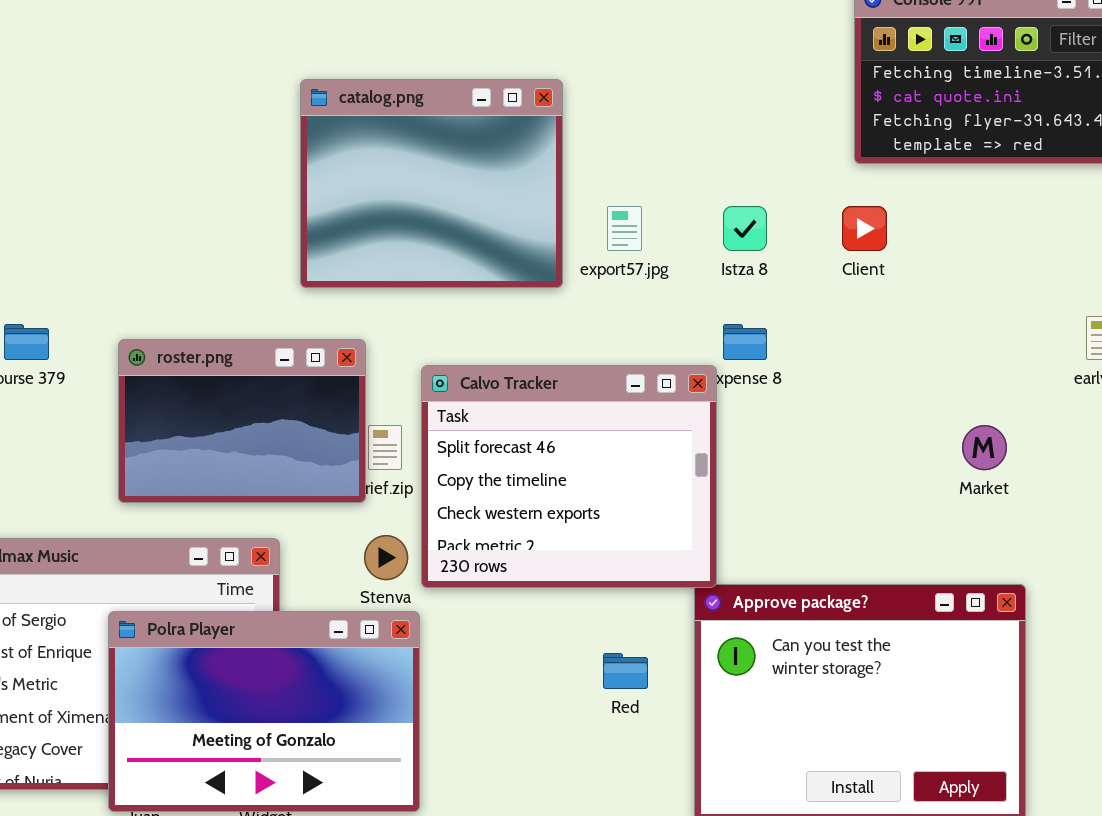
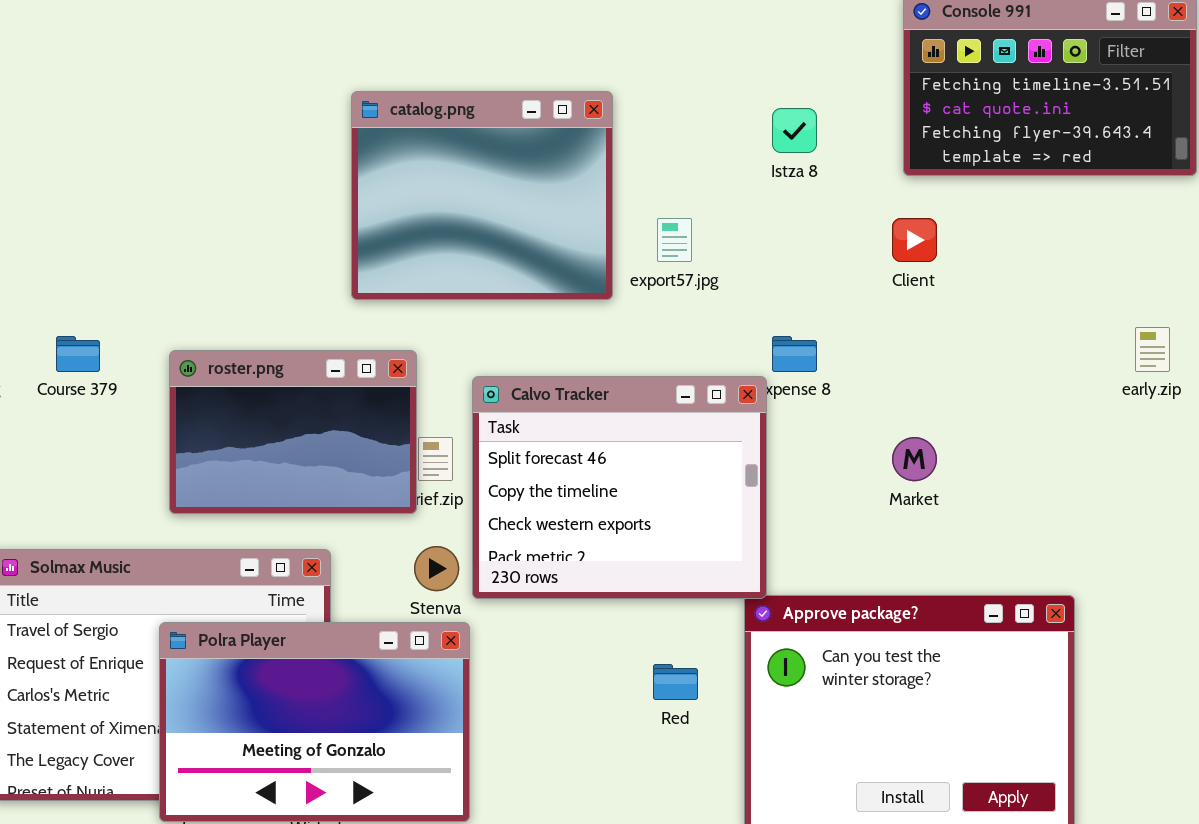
Istza 8: [723,206,767,251] -> [772,108,817,153], moved
Market: [962,425,1007,470] -> [892,437,937,481], moved

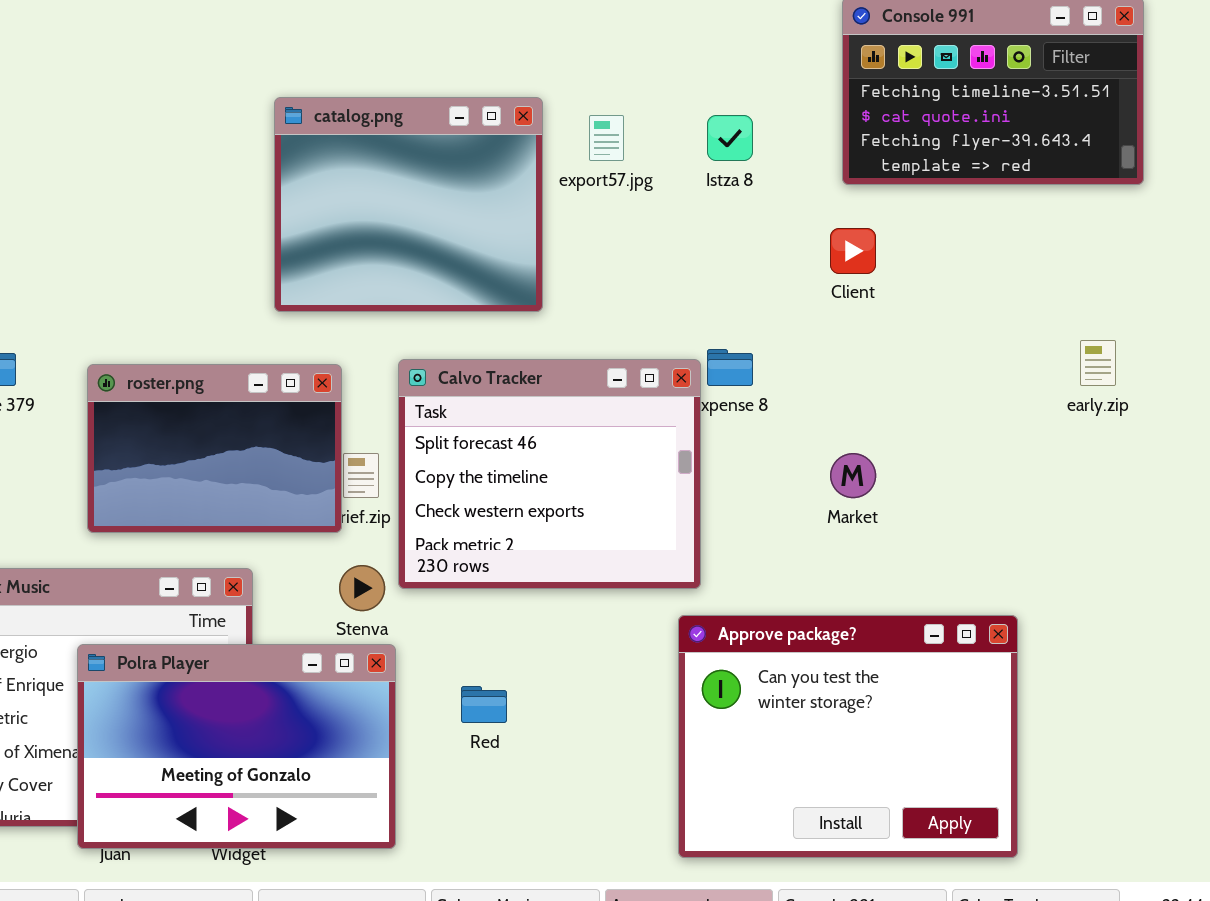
export57.jpg: [657,218,692,262] -> [589,115,624,161], moved
Calvo Tracker: [472,376,767,599] -> [398,359,701,589], moved
Red: [653,664,698,700] -> [461,686,507,723], moved

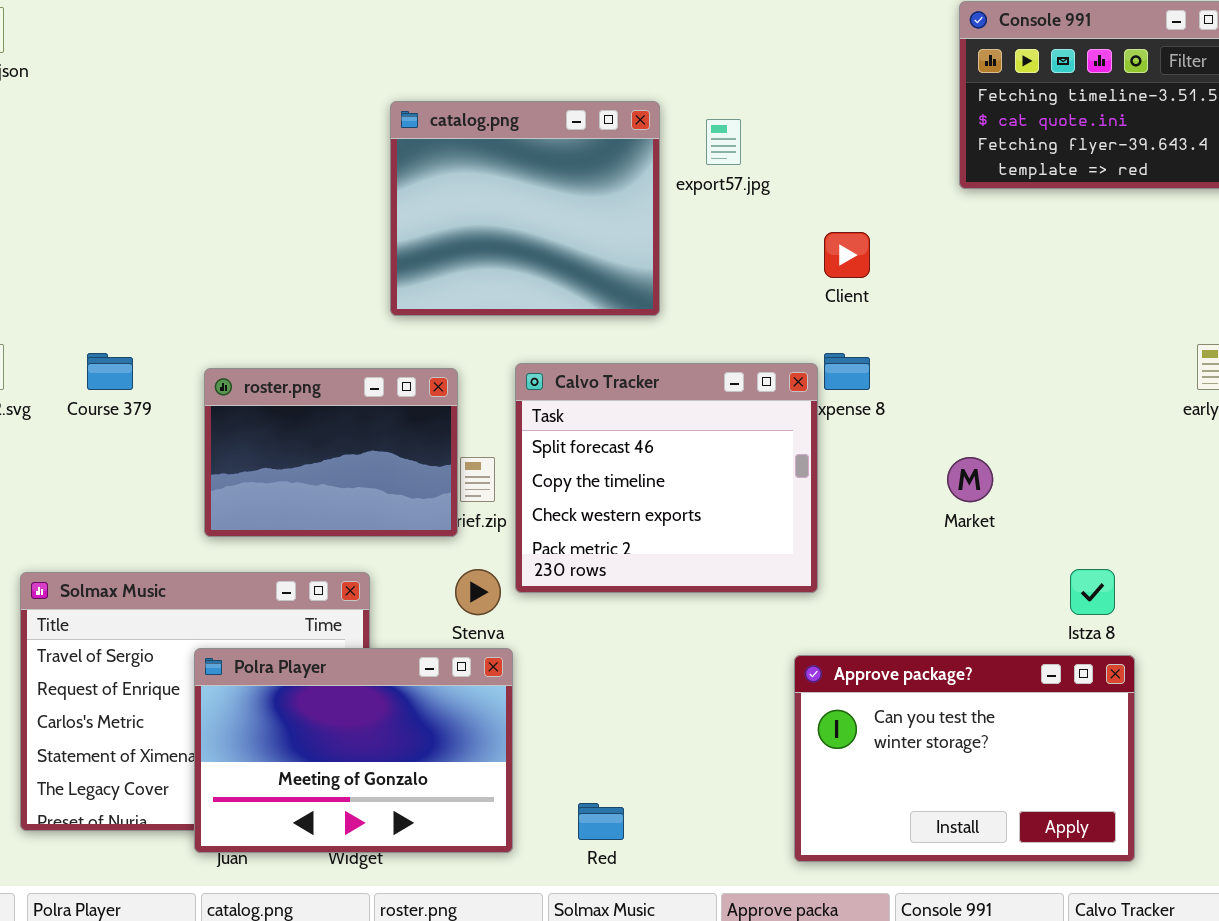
Istza 8: [707,115,753,161] -> [1070,569,1115,615], moved
Client: [830,228,876,274] -> [824,232,870,278], moved
Approve package?: [678,615,1018,858] -> [794,655,1135,862], resized
Red: [461,686,507,723] -> [578,803,624,840], moved

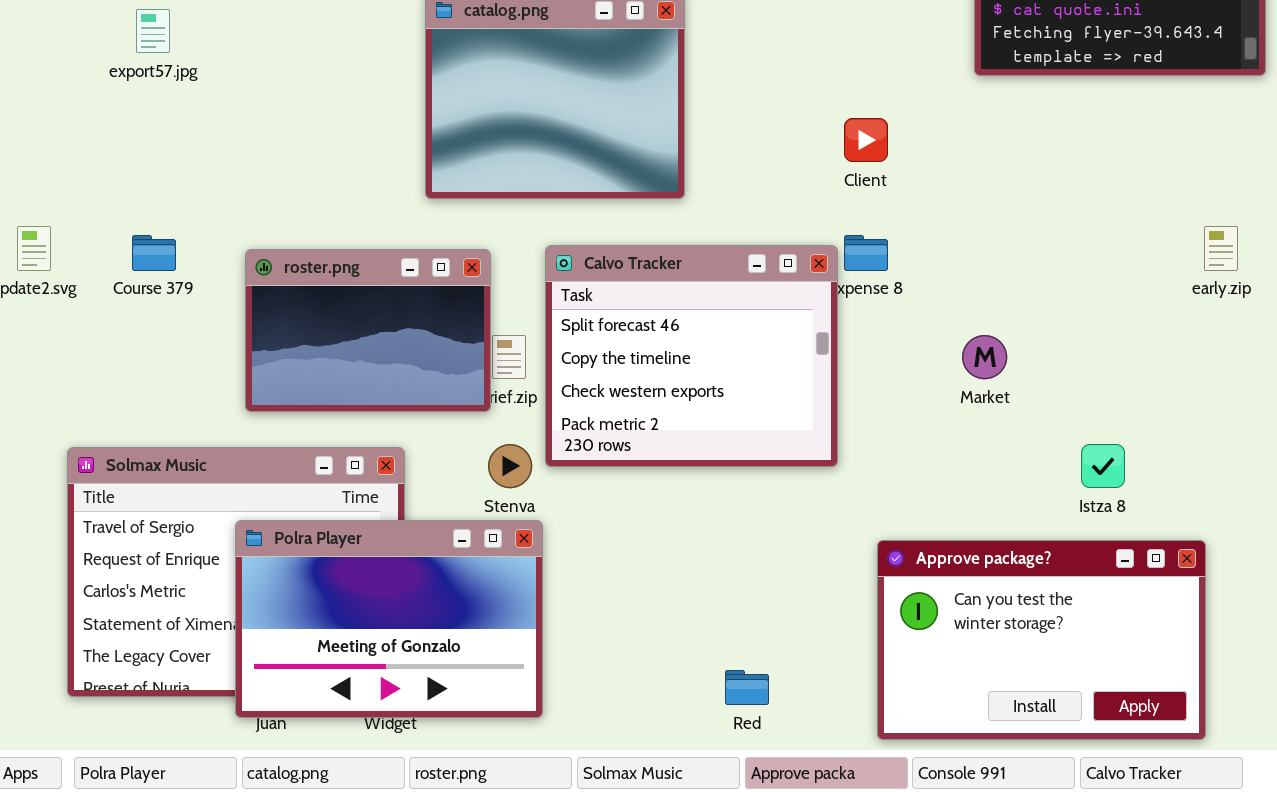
export57.jpg: [706,119,741,165] -> [136,9,170,53], moved
Approve package?: [794,655,1135,862] -> [877,540,1206,740], moved
Red: [578,803,624,840] -> [725,670,769,705], moved

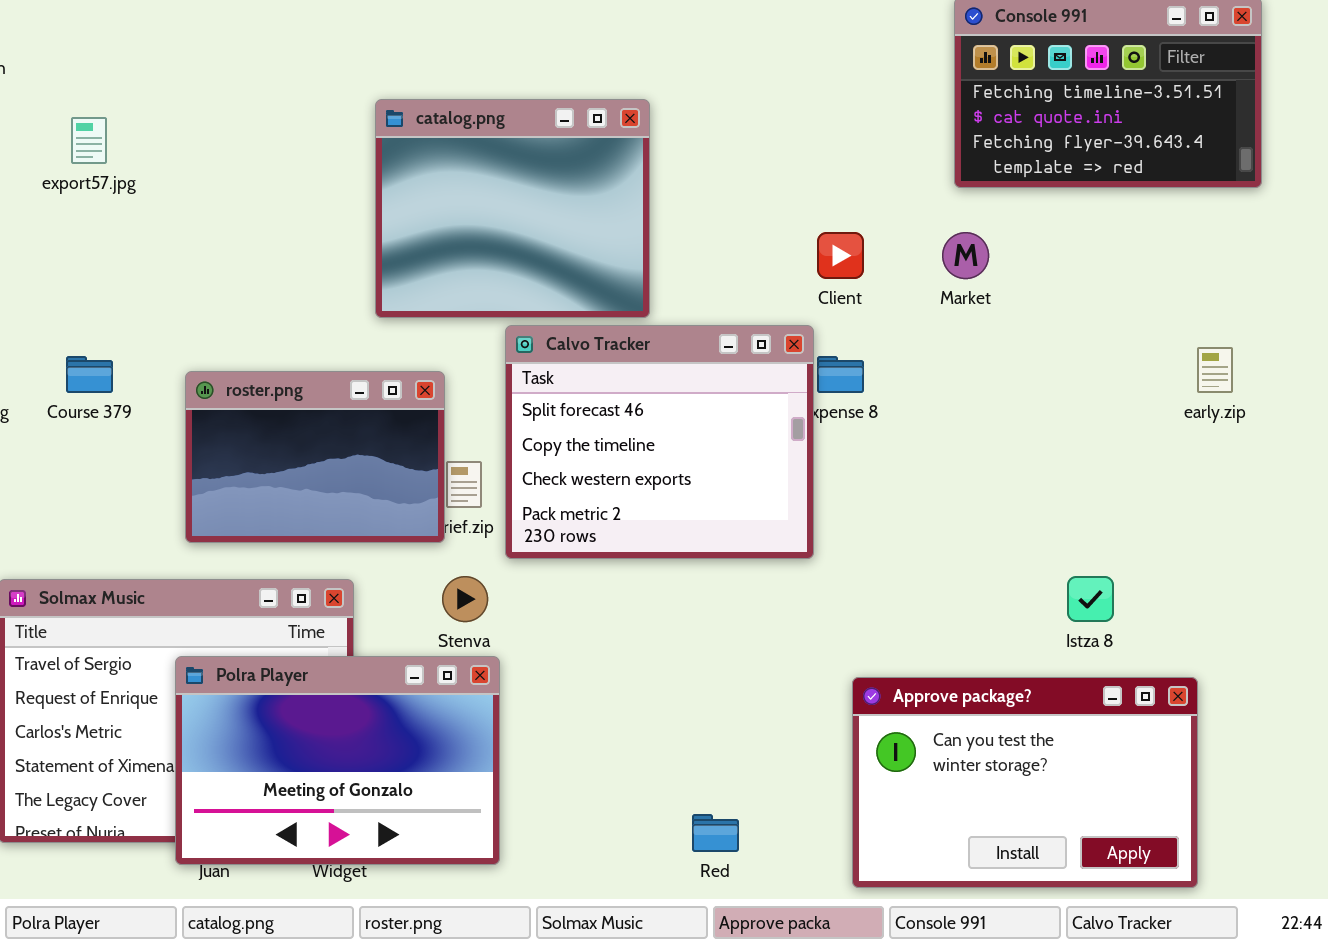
Calvo Tracker: [545,245,838,467] -> [505,325,814,559], moved
Market: [962,335,1007,379] -> [942,232,989,279], moved

